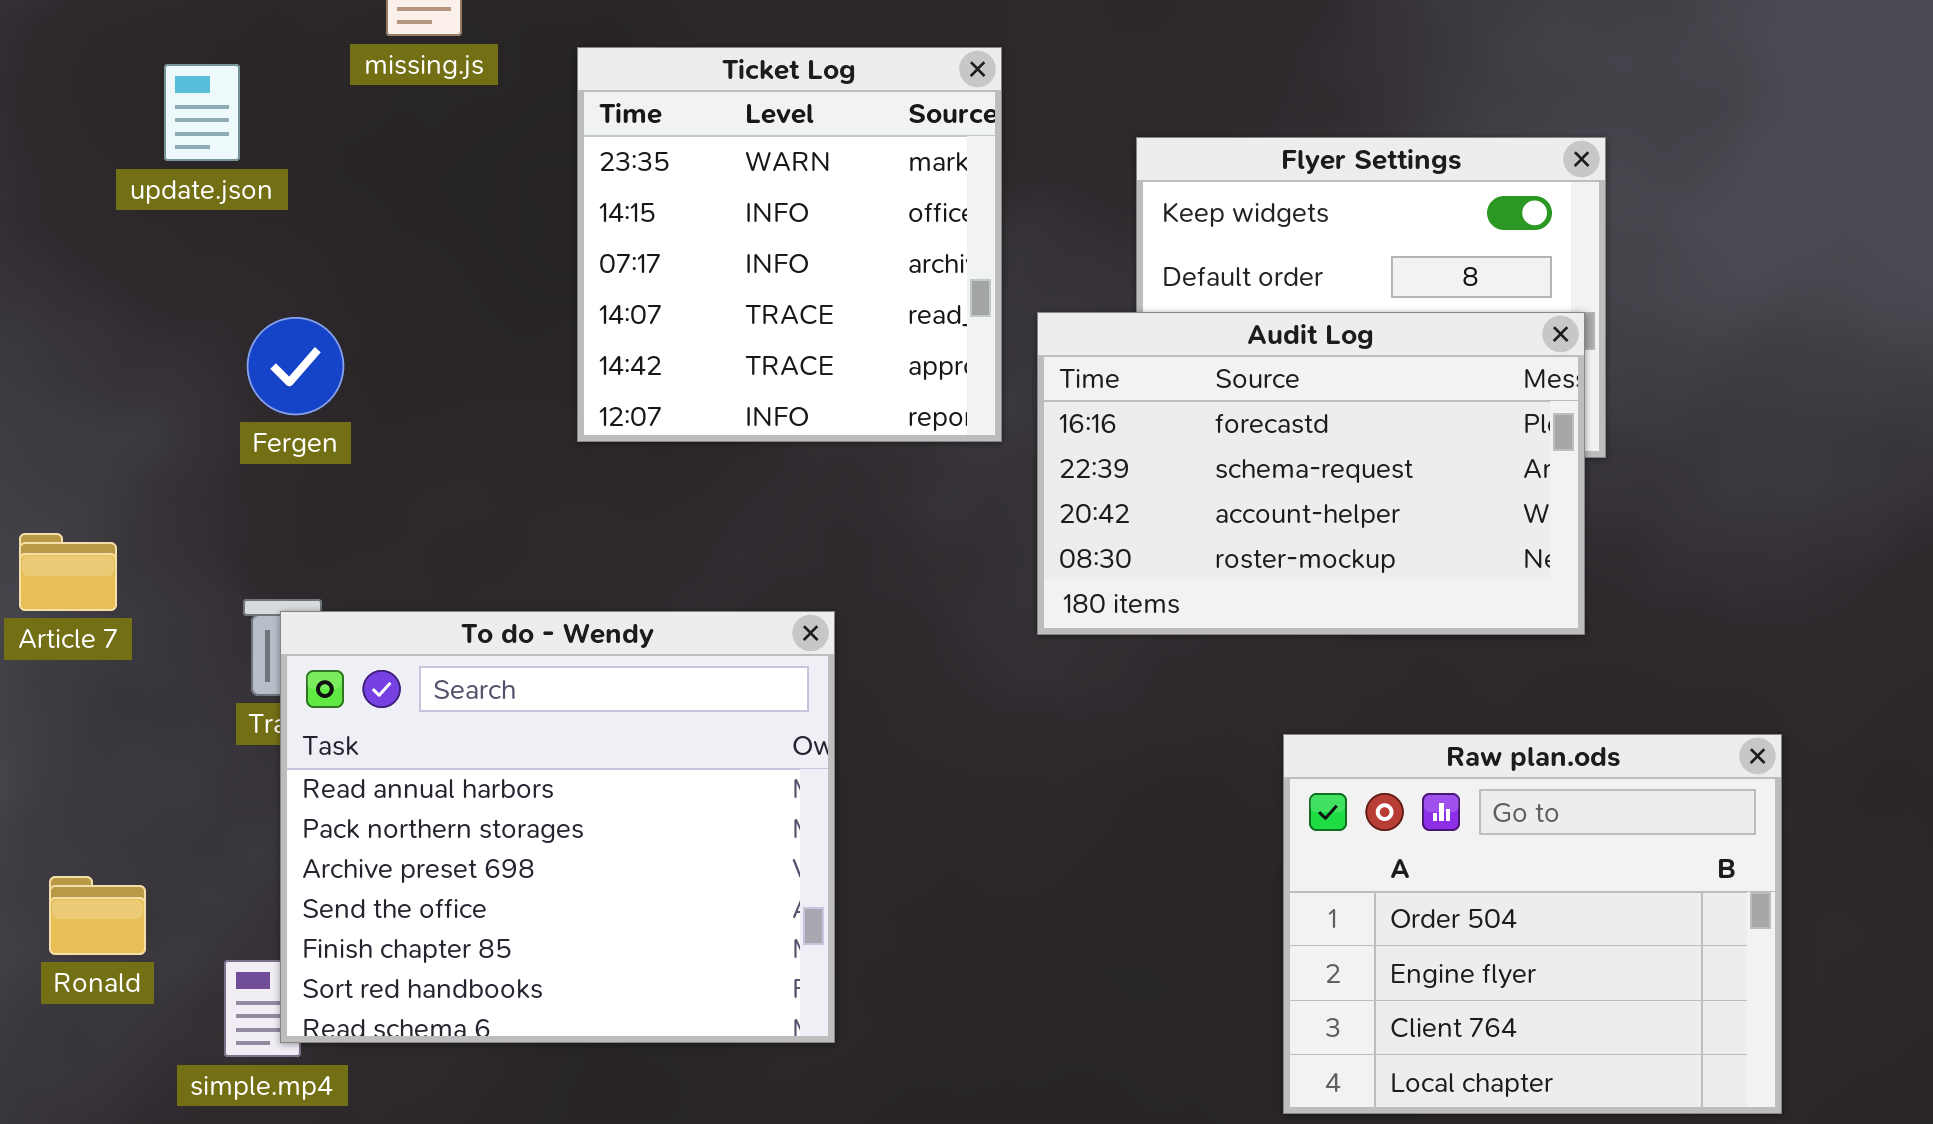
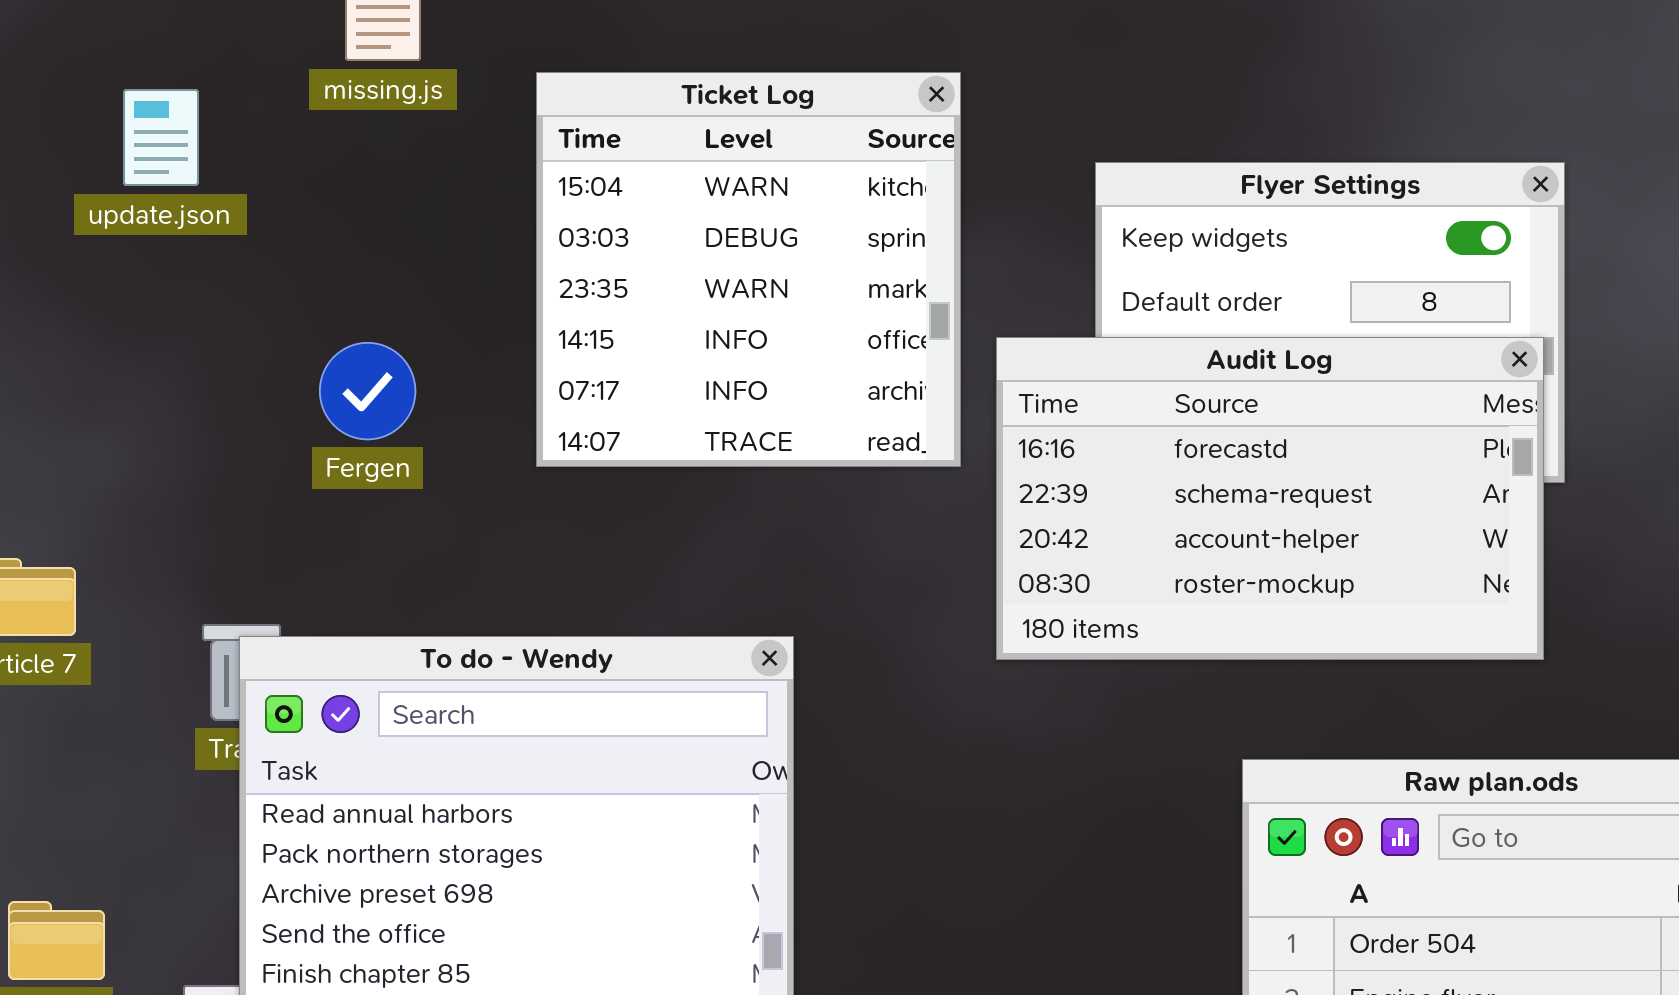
Ticket Log: [577,47,1002,442] -> [536,72,961,467], scrolled up 2 rows
Fergen: [247,317,344,415] -> [319,342,416,440], moved

